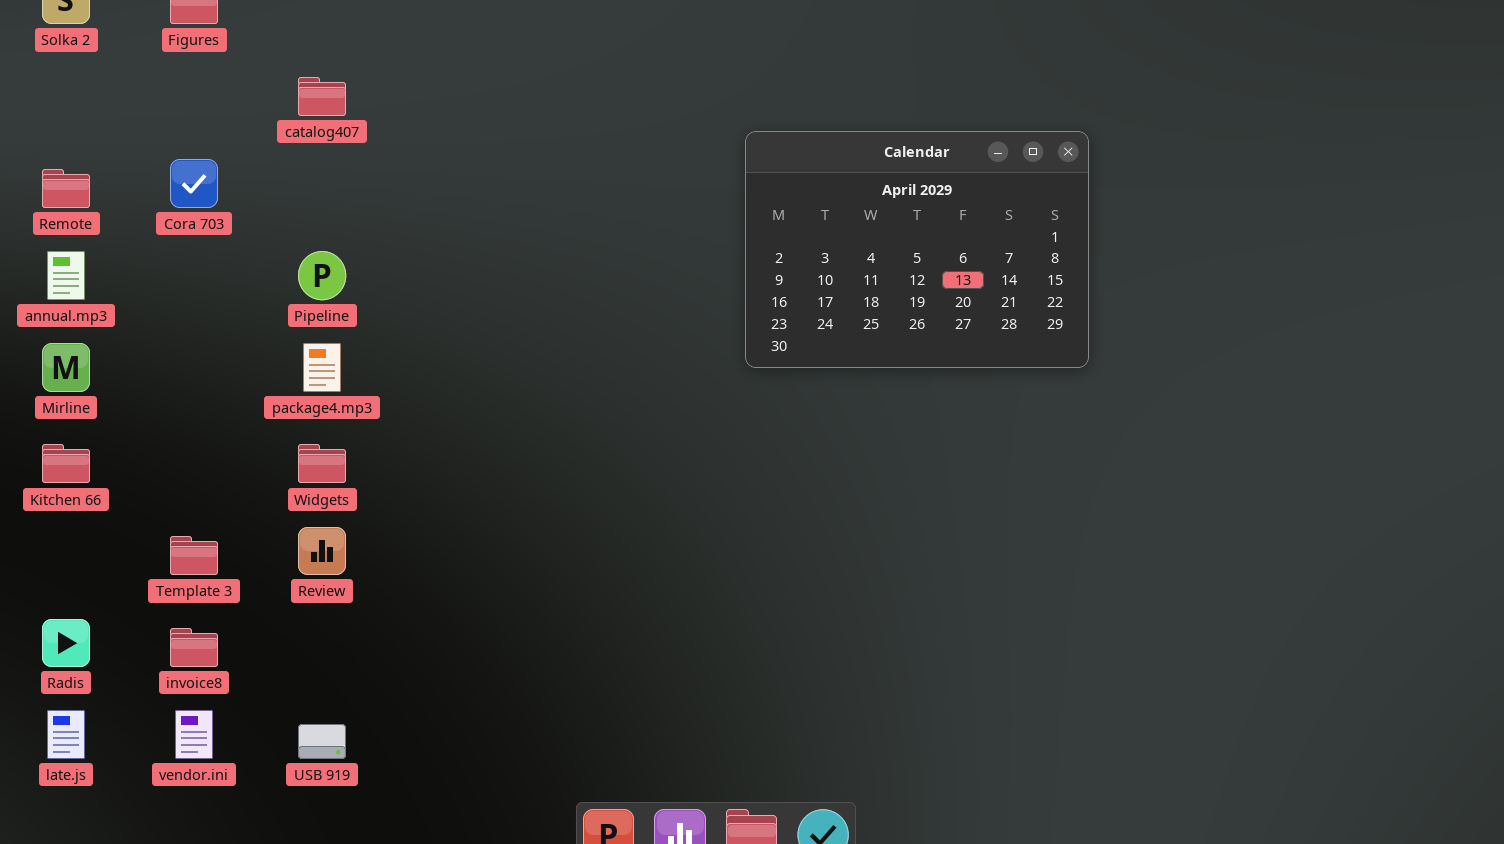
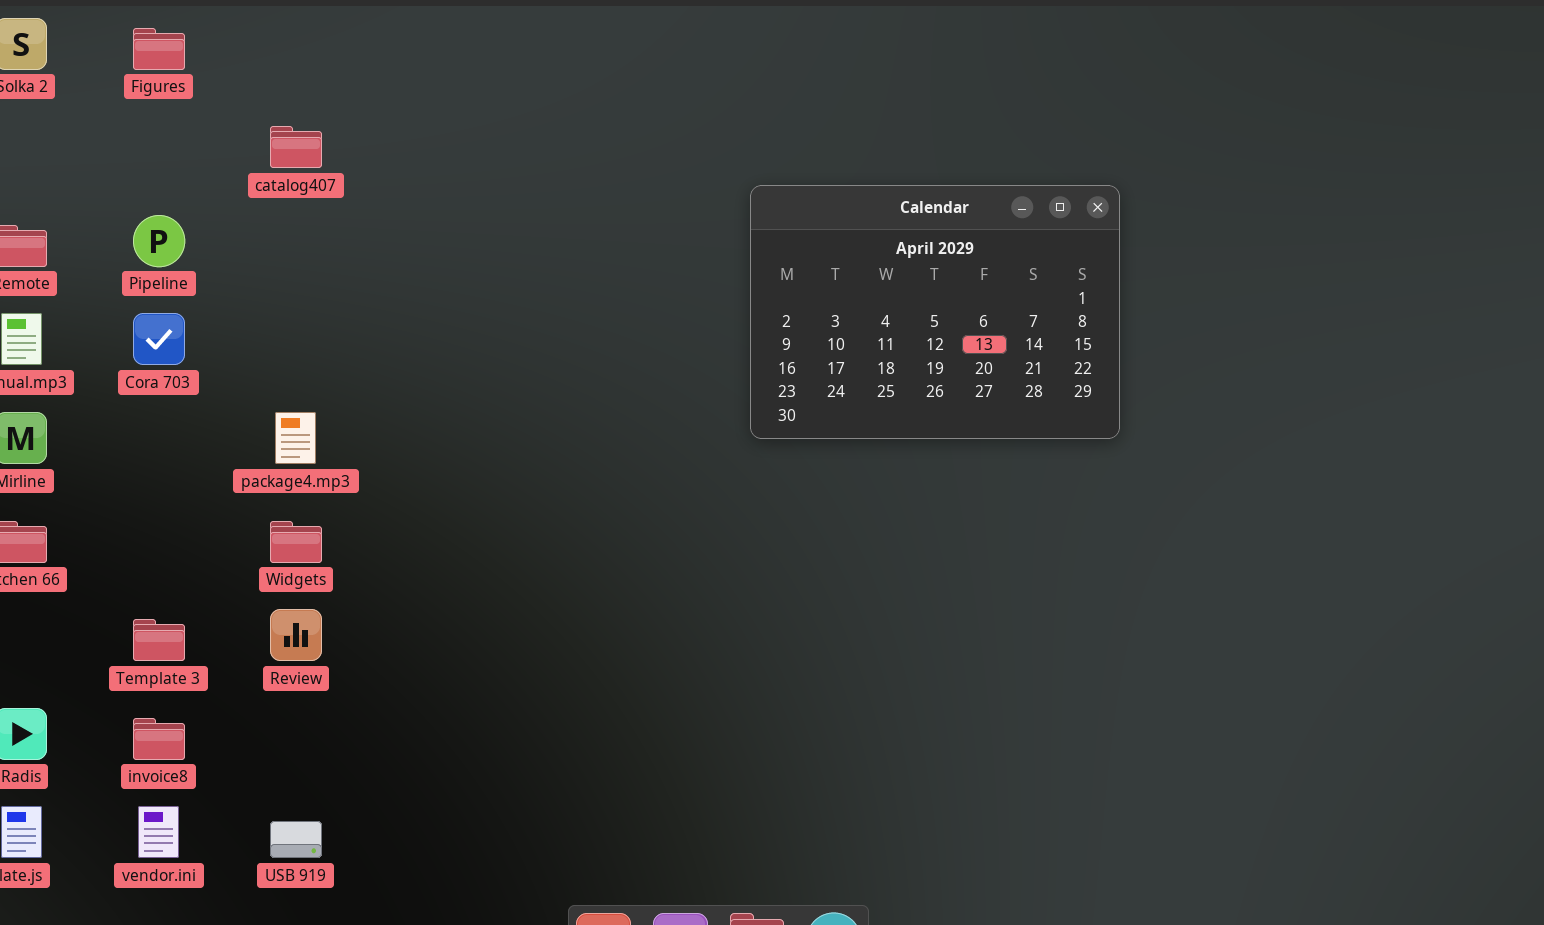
Cora 703: [170,159,218,208] -> [133,313,185,365], moved
Pipeline: [298,251,346,300] -> [133,215,185,267], moved

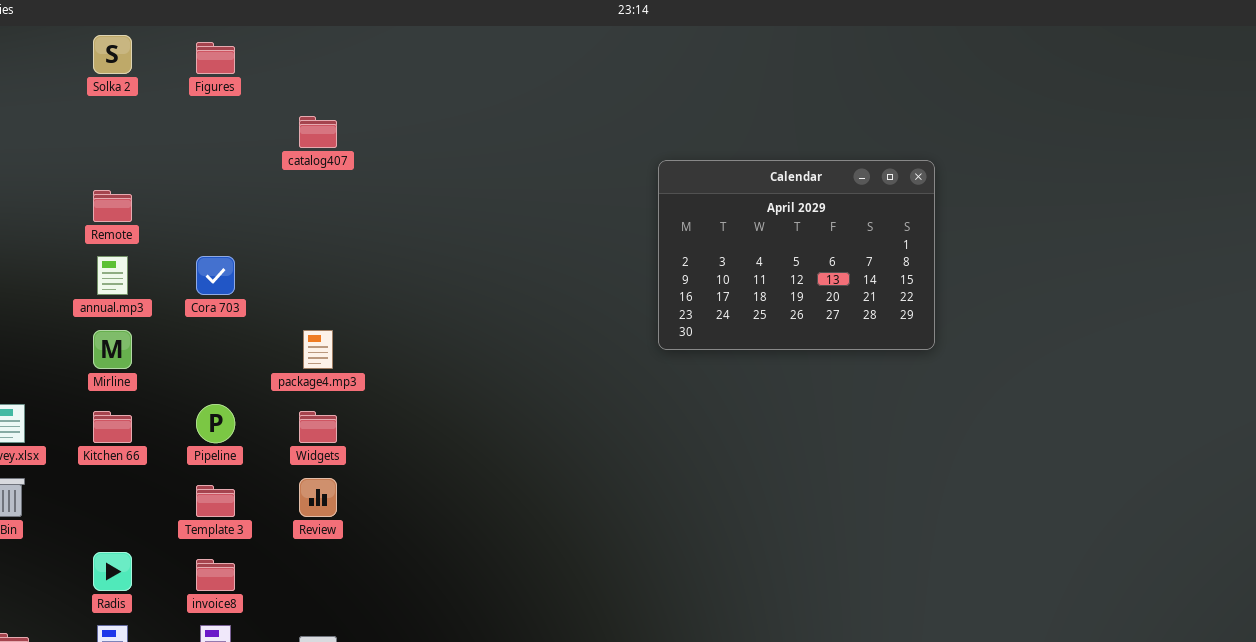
Pipeline: [133,215,185,267] -> [196,404,235,443], moved

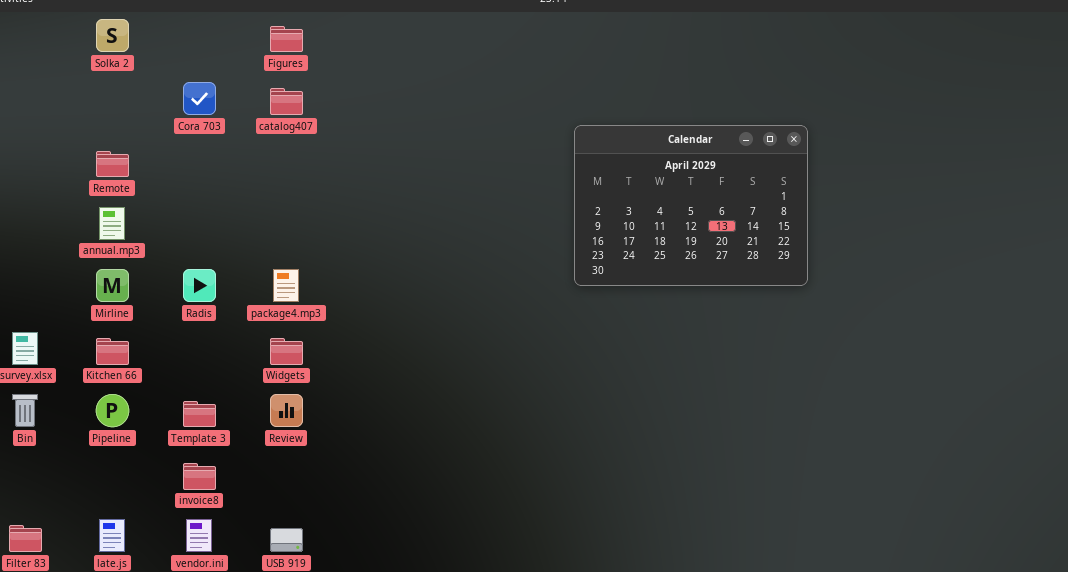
Figures: [196,42,235,74] -> [270,26,303,52], moved
Cora 703: [196,256,235,295] -> [183,82,216,115], moved
Pipeline: [196,404,235,443] -> [96,394,129,427], moved
Radis: [93,552,132,591] -> [183,269,216,302], moved

